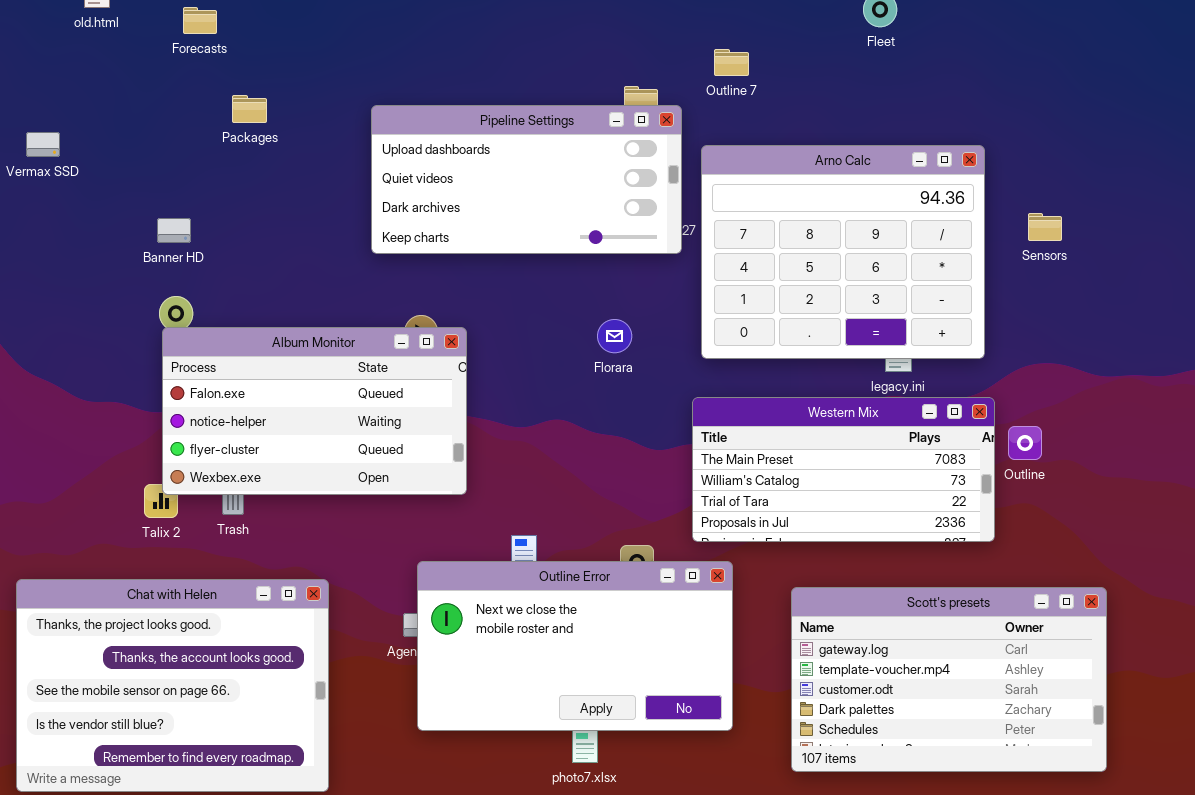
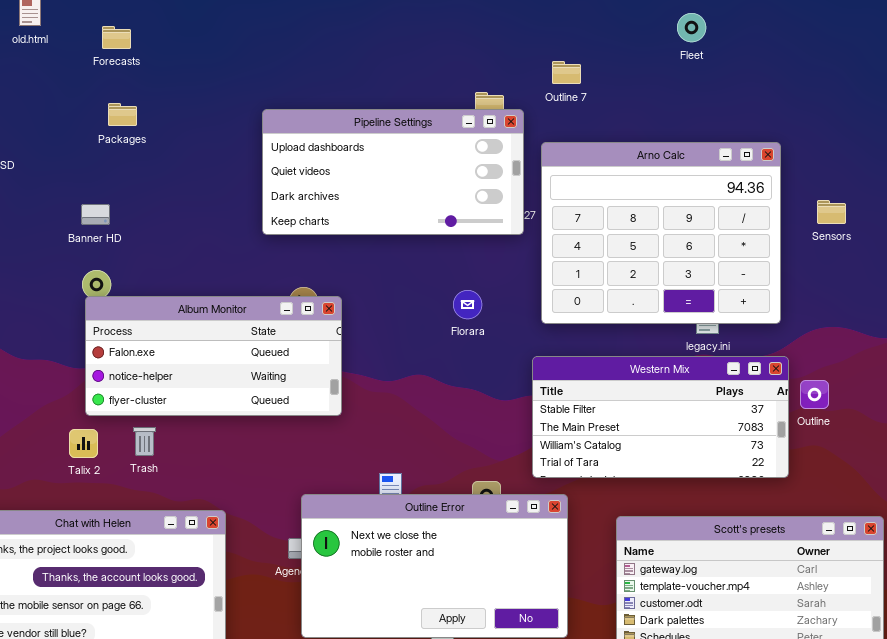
Packages: [232,95,267,123] -> [108,103,137,126], moved
Album Monitor: [162,327,467,495] -> [85,296,342,416], resized
Western Mix: [692,397,995,542] -> [532,356,789,478], scrolled up 1 row

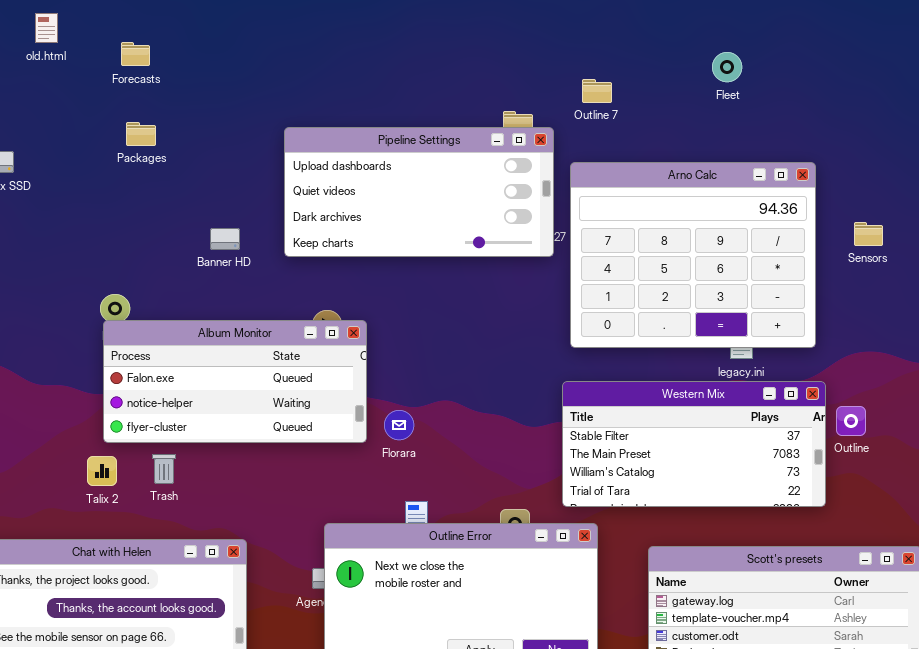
Fleet: [677,13,706,42] -> [712,52,742,82], moved
Banner HD: [81,204,110,225] -> [210,228,240,250], moved
Florara: [453,290,482,319] -> [384,410,414,440], moved

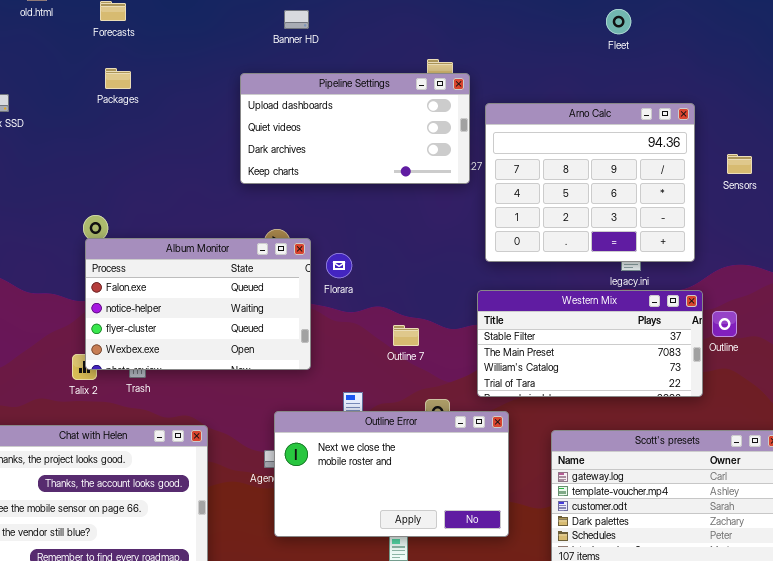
Outline 7: [582,79,612,103] -> [393,325,419,346], moved
Banner HD: [210,228,240,250] -> [284,10,309,29], moved
Album Monitor: [103,320,367,443] -> [85,238,311,370], resized
Florara: [384,410,414,440] -> [326,253,352,278], moved

